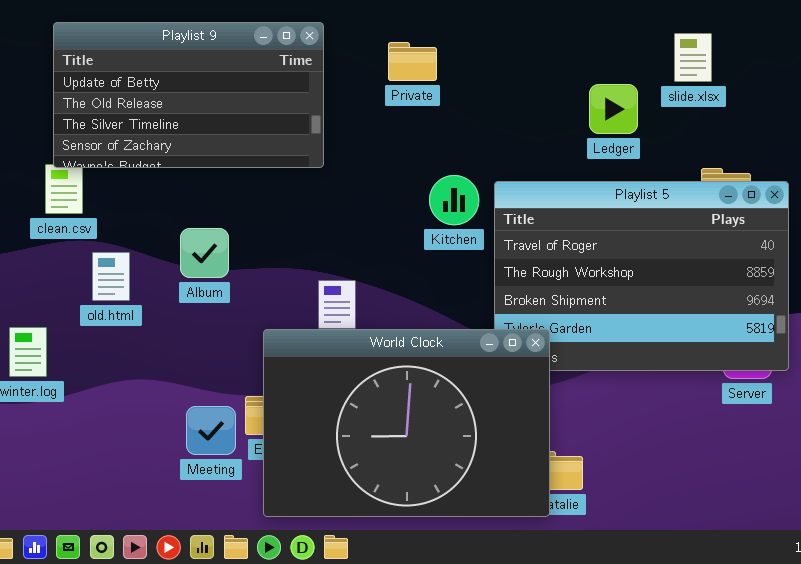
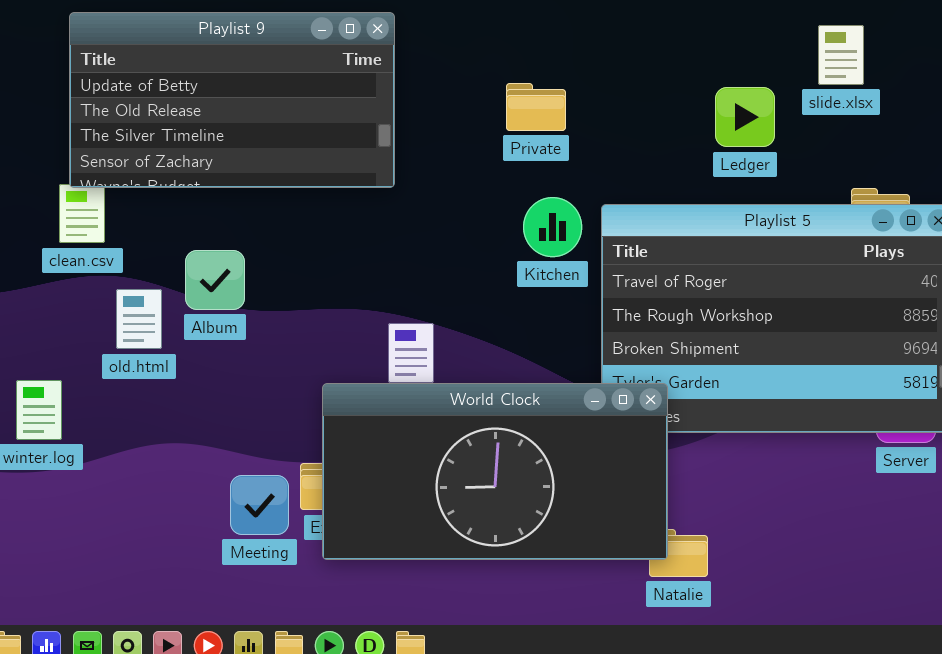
Private: [388,42,437,81] -> [506,83,566,131], moved
Album: [180,228,229,278] -> [185,250,245,310], moved
World Clock: [263,329,550,517] -> [322,383,668,560], resized

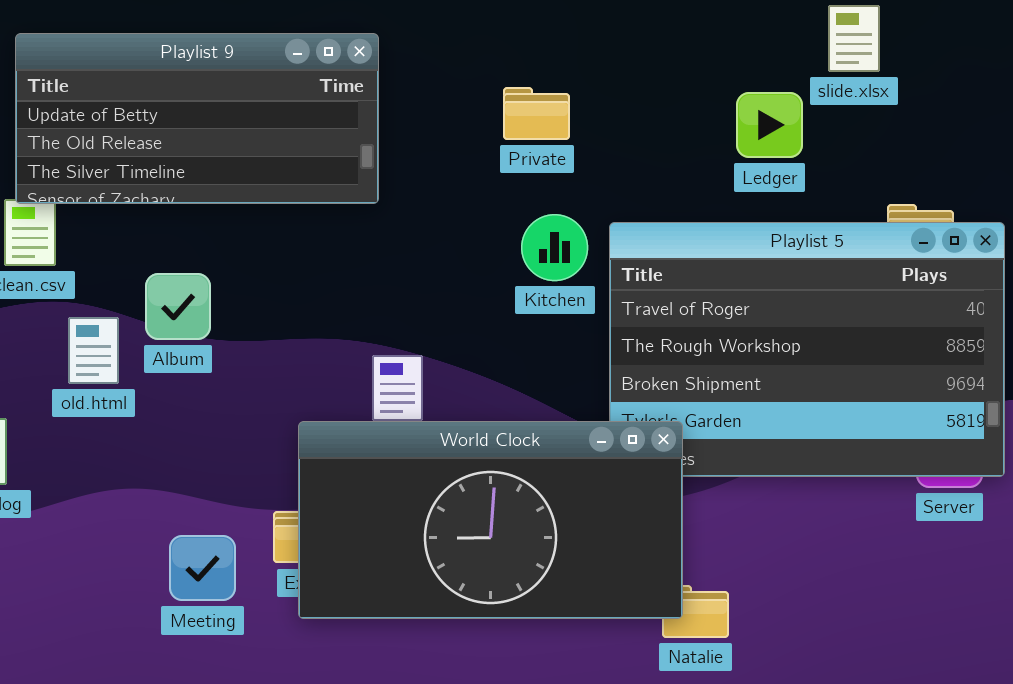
Playlist 9: [69,12,395,188] -> [15,33,379,204], resized
slide.xlsx: [818,25,864,85] -> [828,5,880,72], moved
Meeting: [230,475,289,535] -> [169,535,236,601], moved

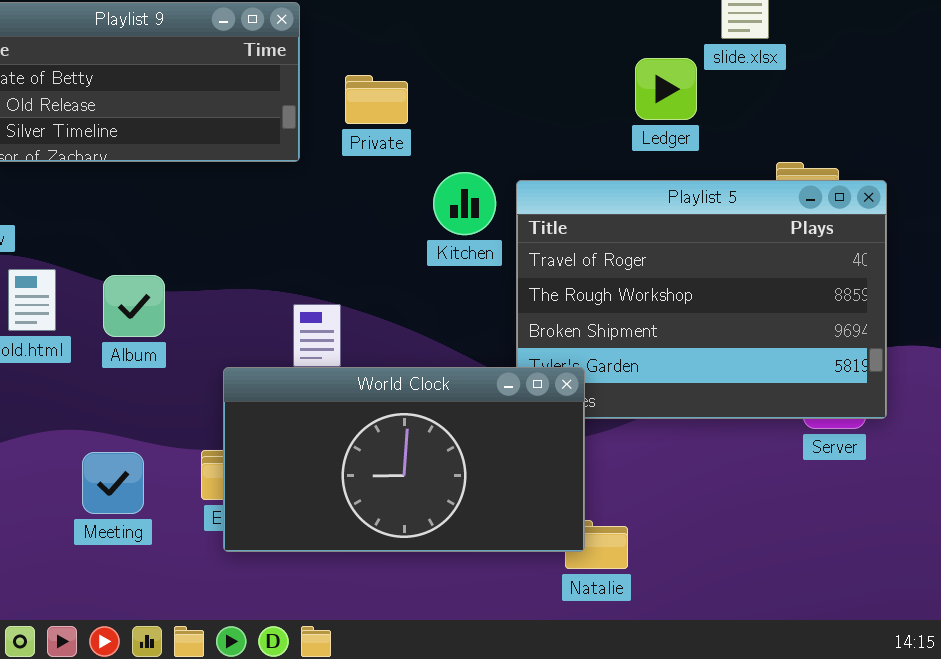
Private: [503,87,570,140] -> [345,75,408,124], moved
Album: [145,273,211,340] -> [103,275,165,337], moved
Meeting: [169,535,236,601] -> [82,452,144,514], moved

